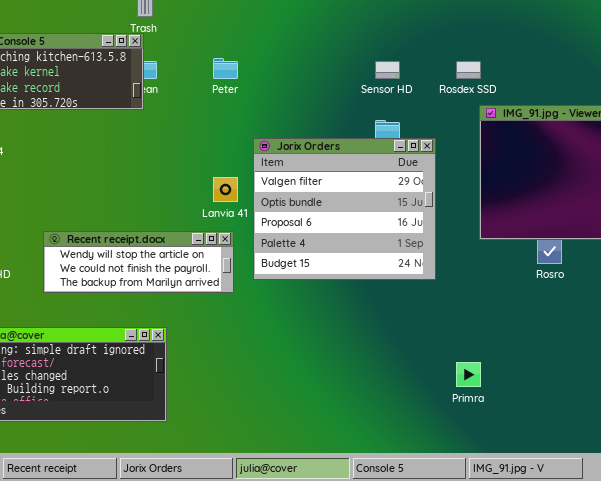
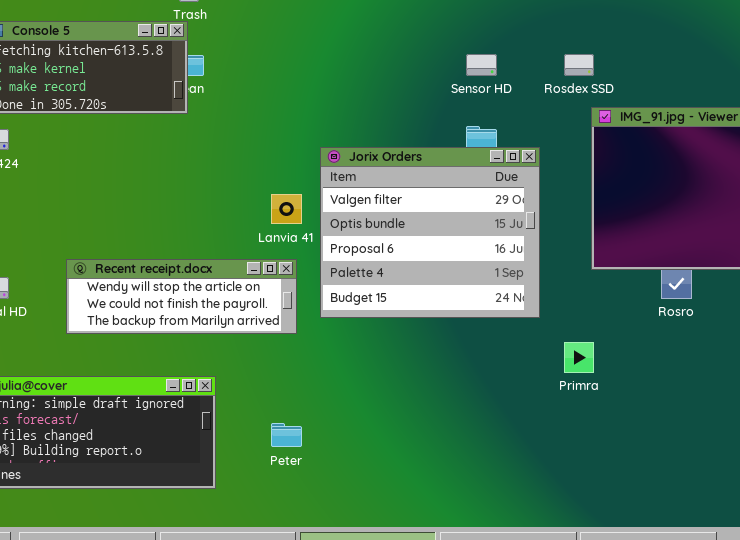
Peter: [213,58,238,79] -> [271,423,302,447], moved
Primra: [456,362,481,387] -> [564,342,594,373], moved

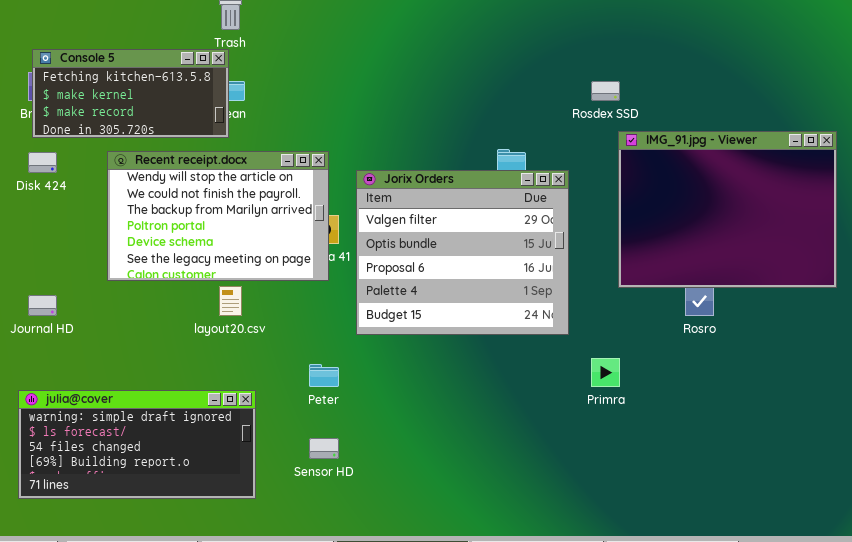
Sensor HD: [466,54,497,76] -> [309,438,339,459], moved
Recent receipt.docx: [66,259,297,334] -> [107,151,329,281], moved, resized
Peter: [271,423,302,447] -> [309,364,339,387], moved

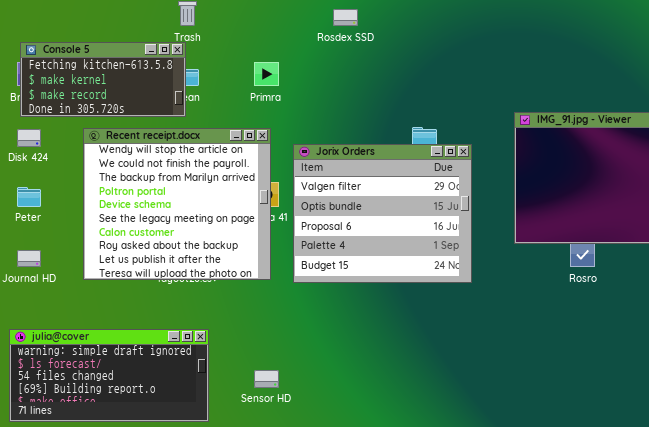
Rosdex SSD: [591,81,620,101] -> [333,9,358,26], moved
Recent receipt.docx: [107,151,329,281] -> [83,128,271,280], resized
Primra: [591,358,620,387] -> [254,62,279,86], moved
Peter: [309,364,339,387] -> [17,187,41,207], moved

